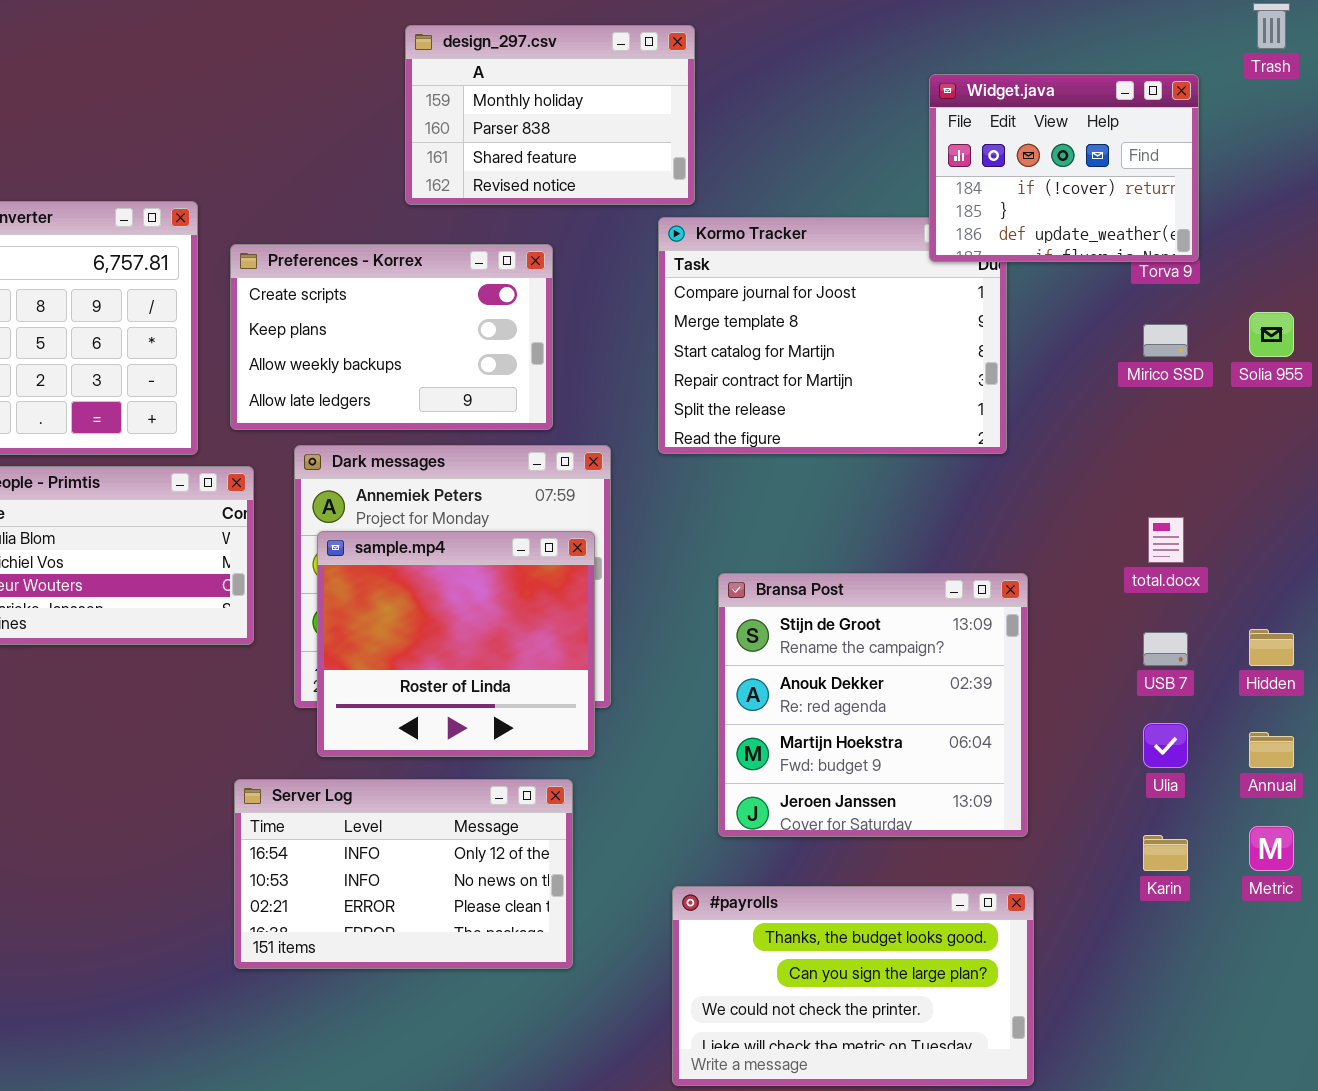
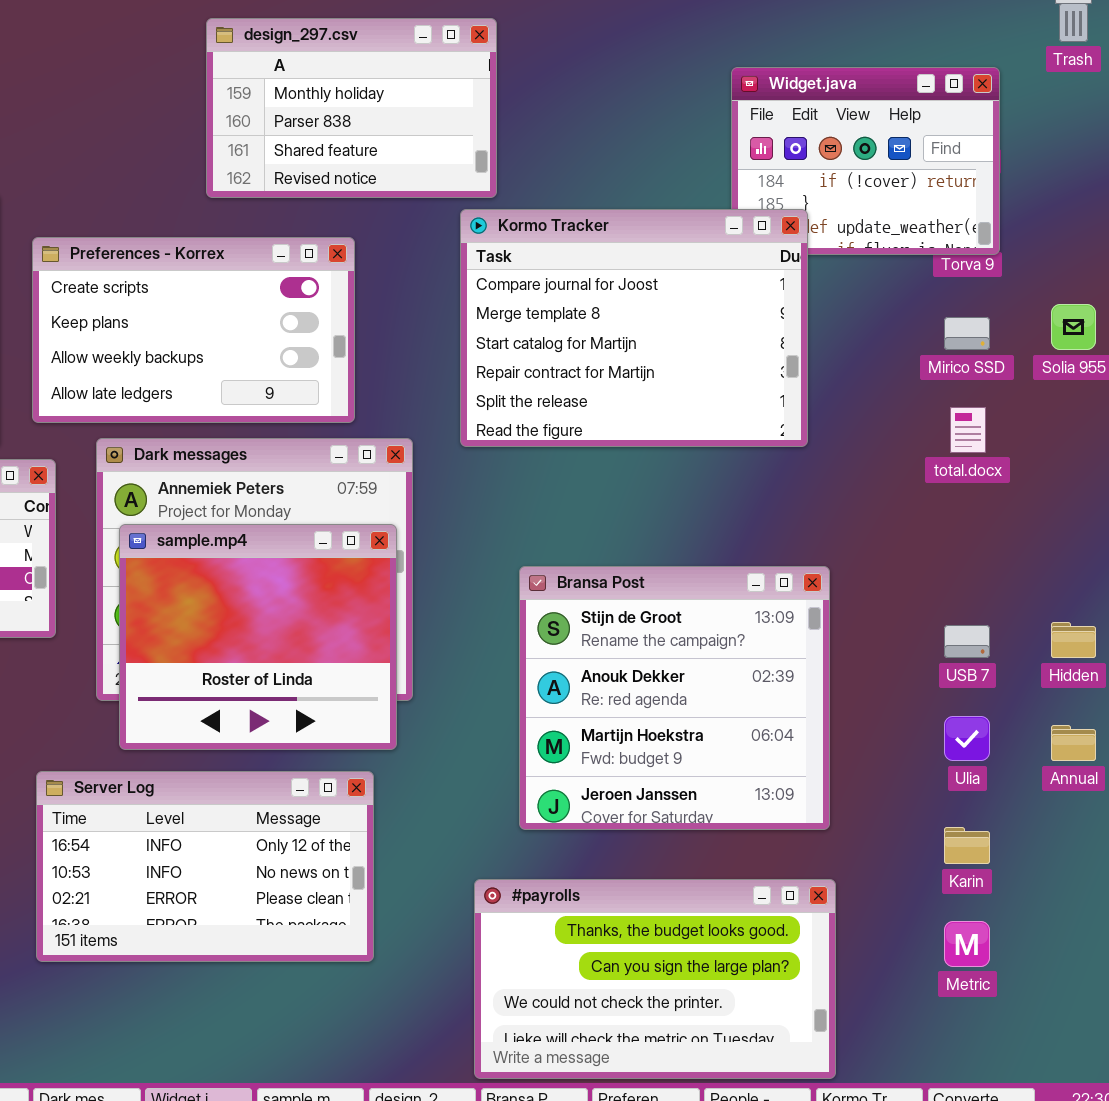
Kormo Tracker: [658,217,1007,454] -> [460,209,808,447], raised
total.docx: [1148,517,1184,563] -> [950,407,986,453], moved
Metric: [1249,826,1294,871] -> [944,921,990,967], moved

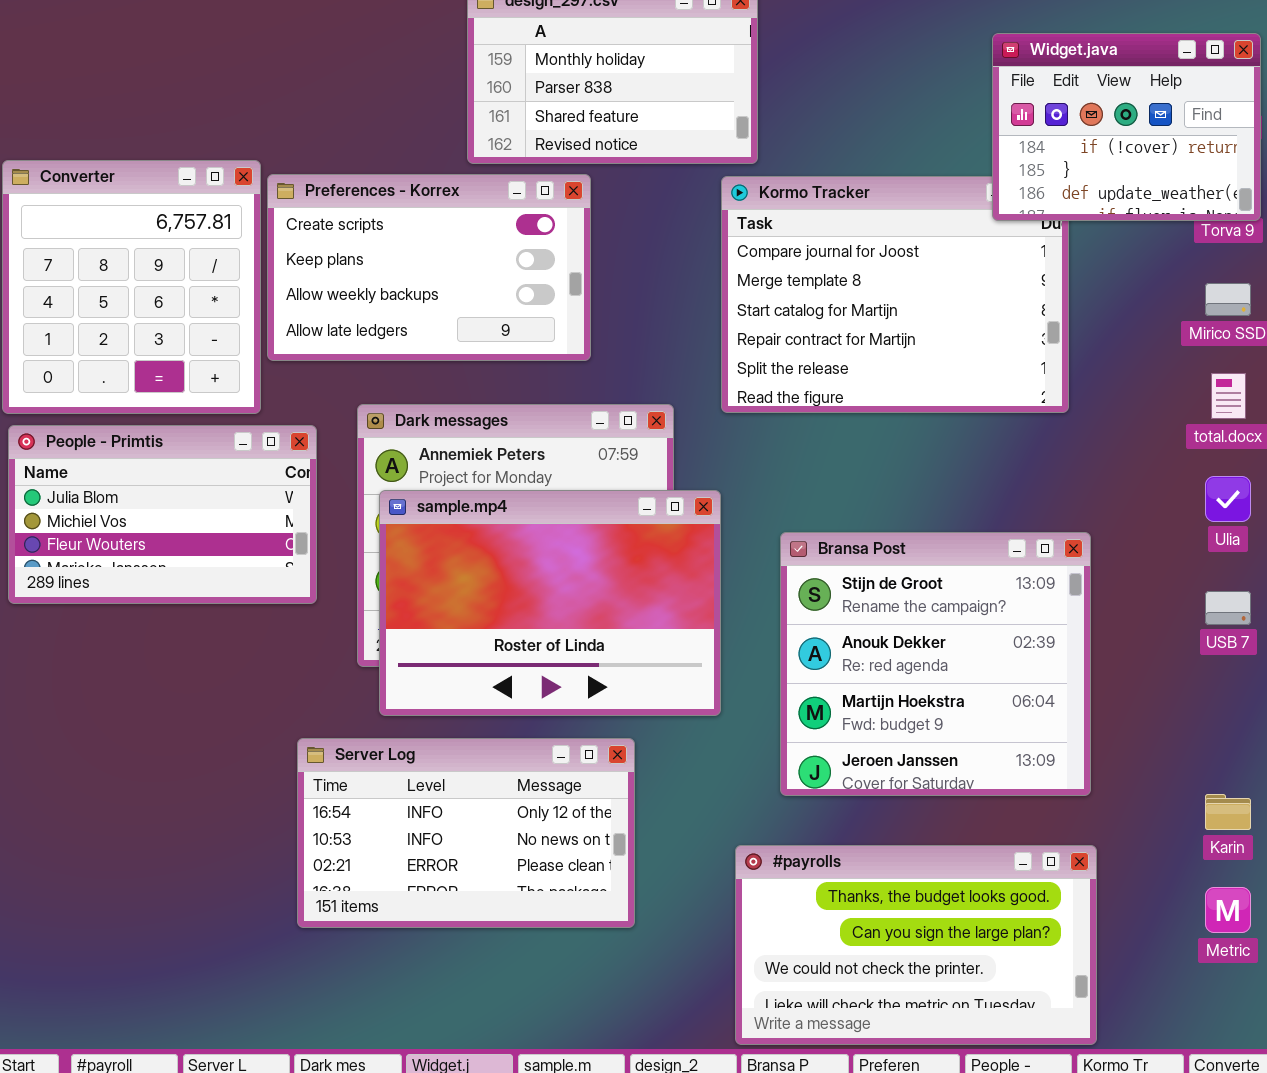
Widget.java: [731,67,1000,255] -> [992,33,1261,221], raised
Preferences - Korrex: [32,237,355,423] -> [267,174,591,361], moved
sample.mp4: [119,524,397,750] -> [379,490,721,716], resized
Ulia: [944,716,990,761] -> [1205,476,1251,522], moved

